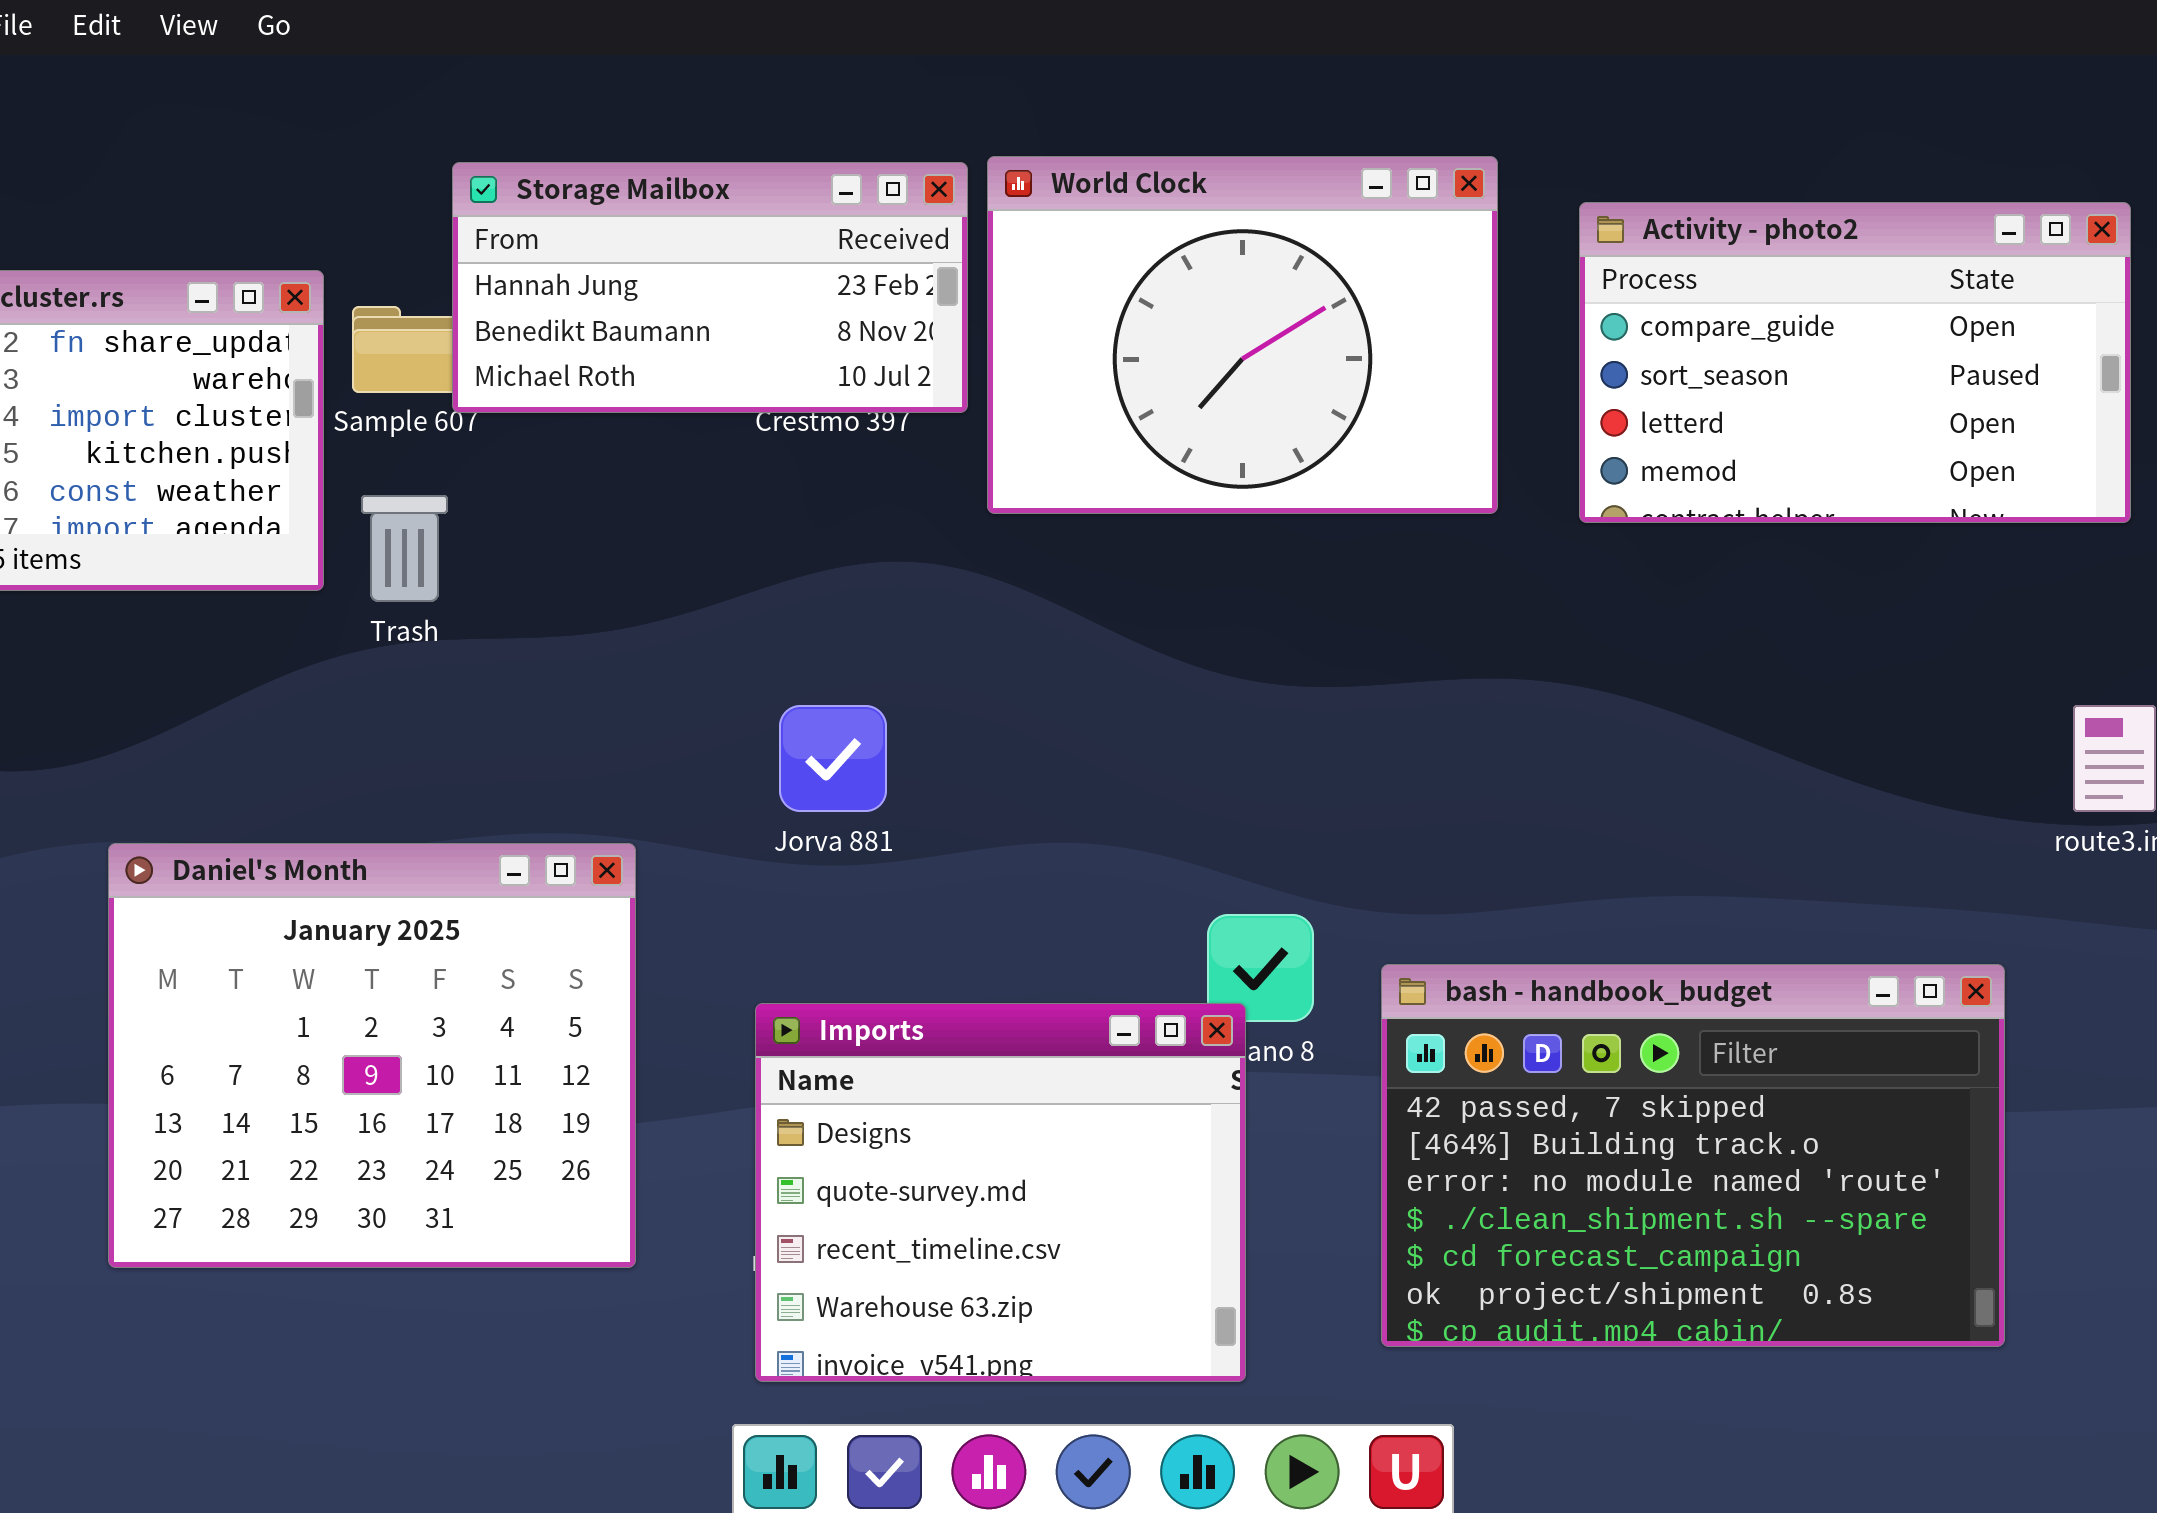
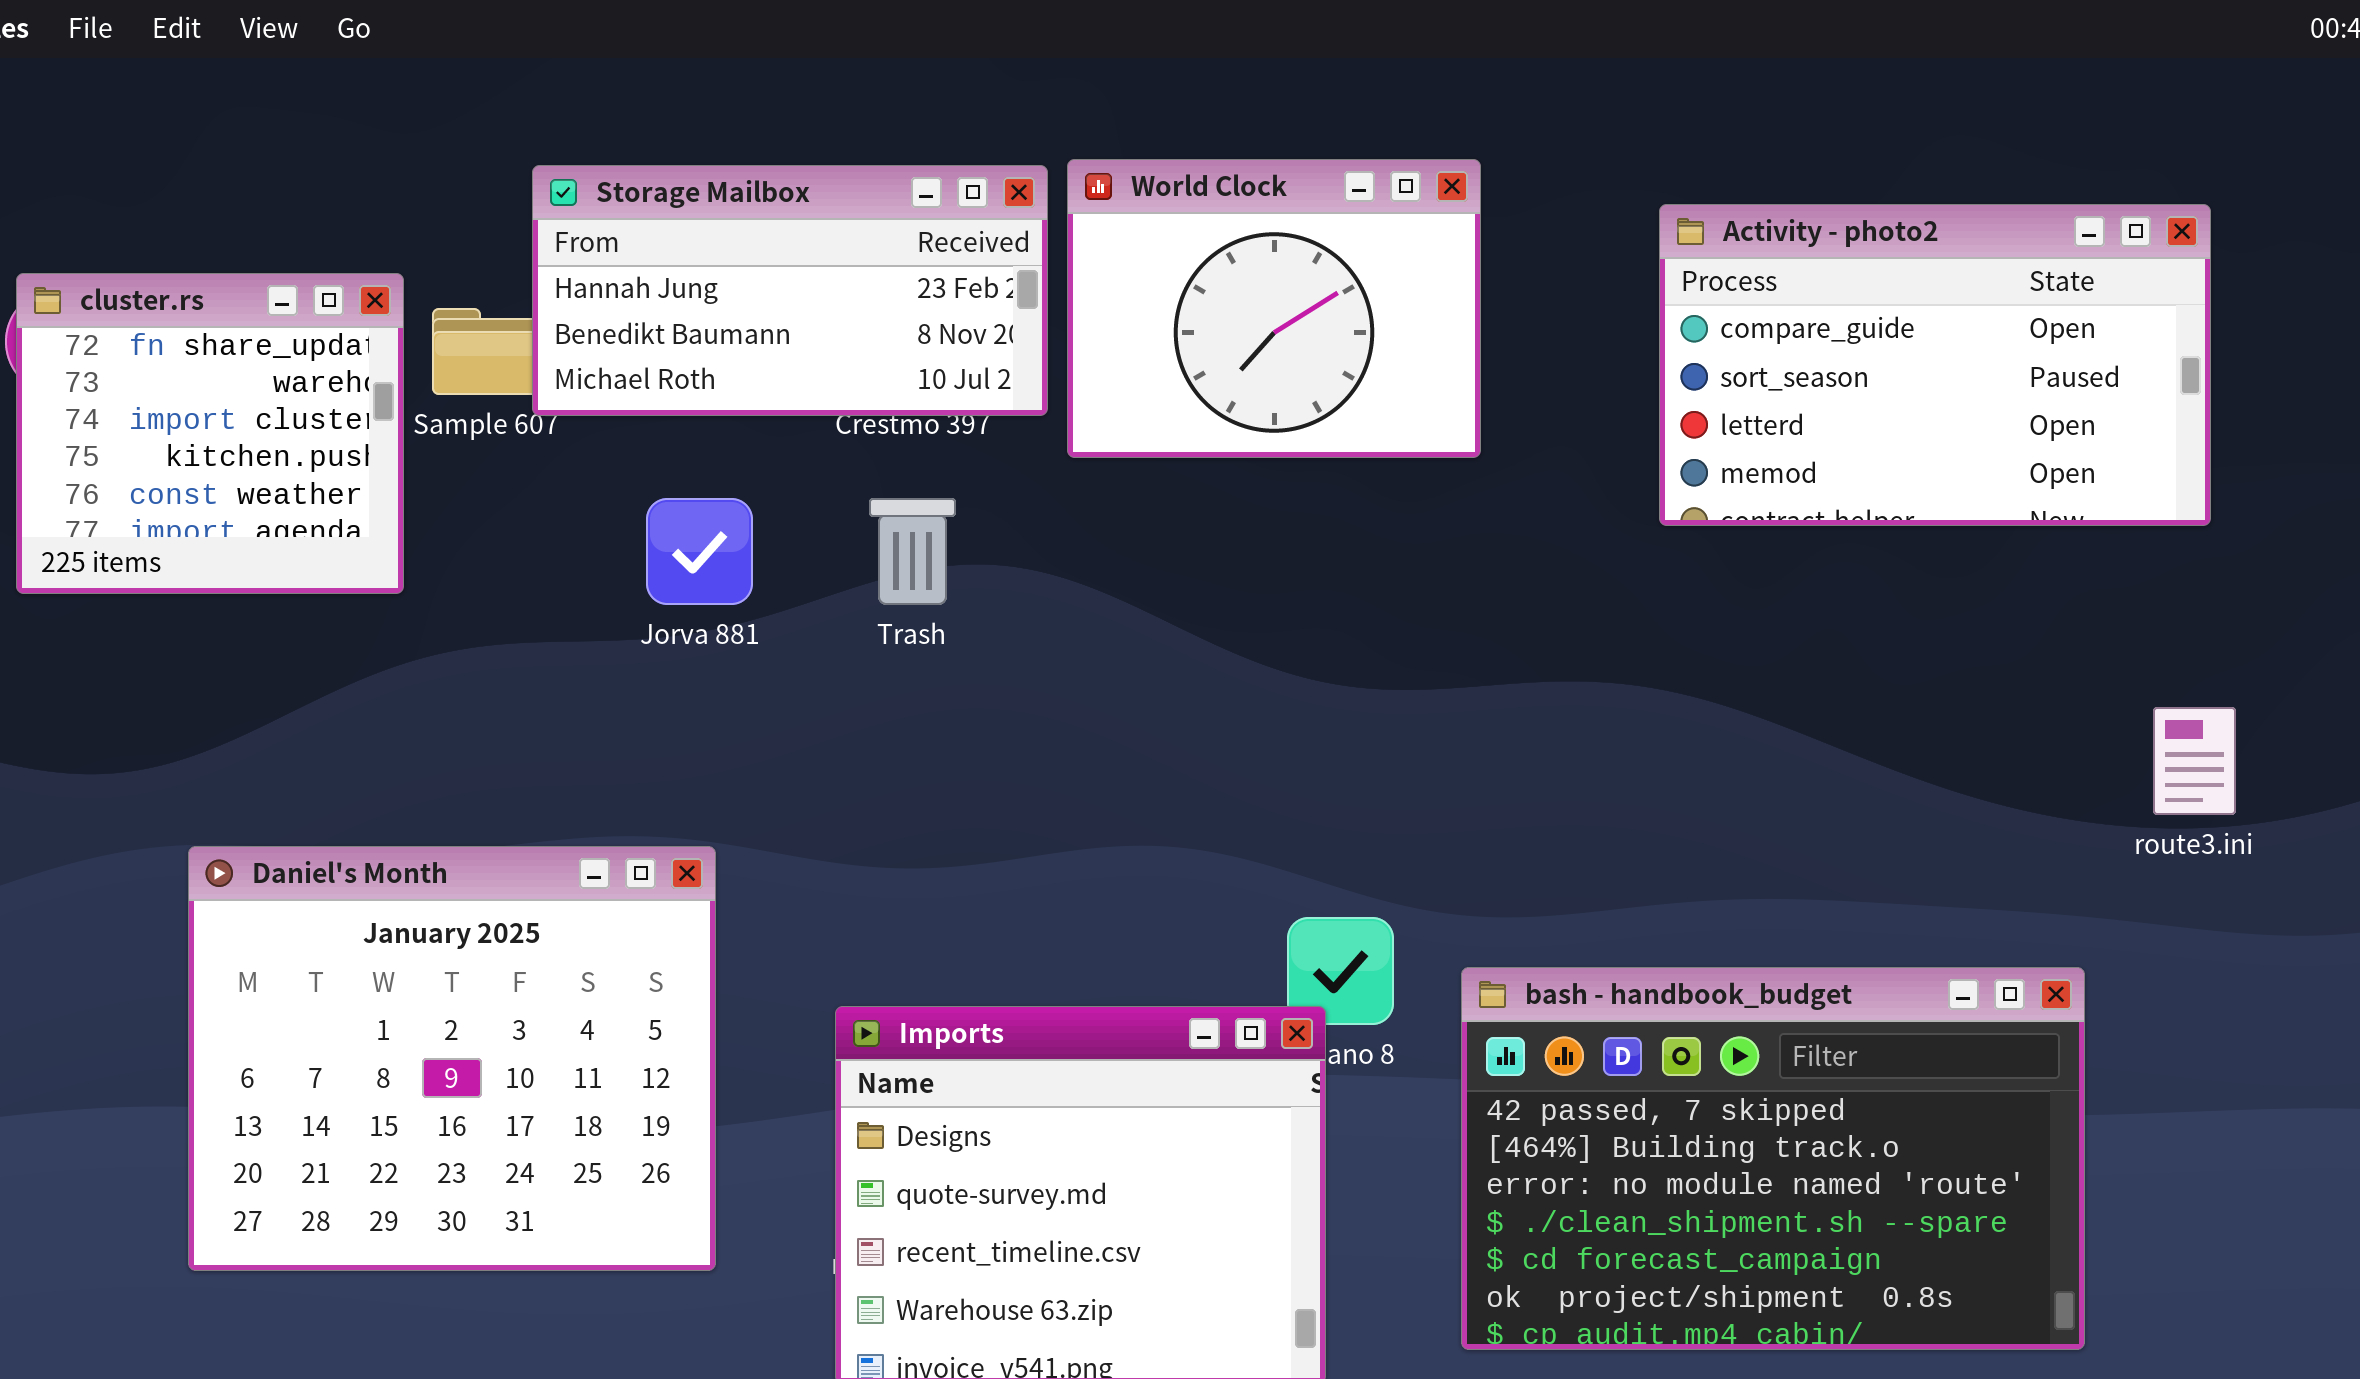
World Clock: [987,156,1498,514] -> [1067,159,1481,458], resized
Trash: [361,495,448,602] -> [869,498,956,605], moved
Jorva 881: [779,705,887,812] -> [646,498,753,605], moved

